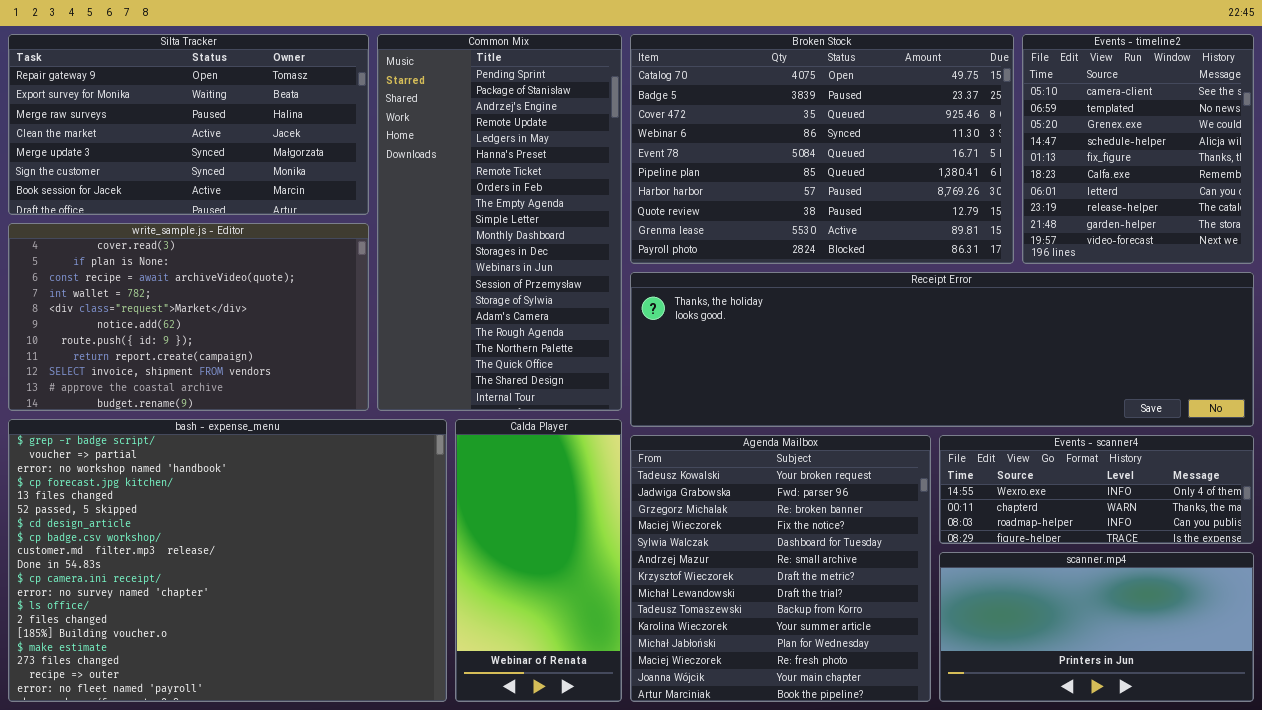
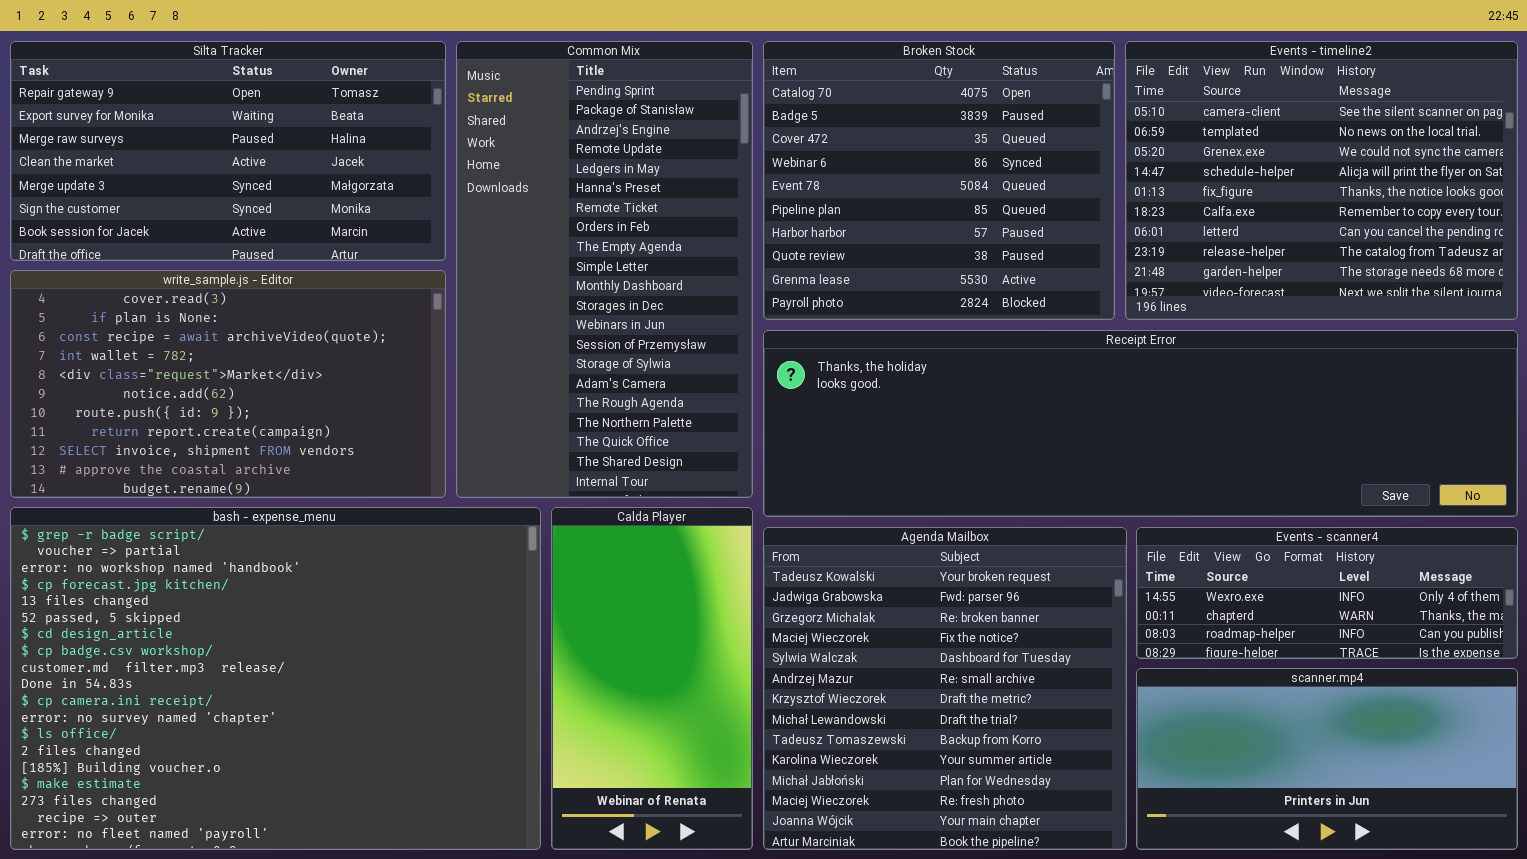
Broken Stock: [630,34,1014,264] -> [763,41,1115,320], resized
Events - timeline2: [1022,34,1254,264] -> [1125,41,1518,320], resized

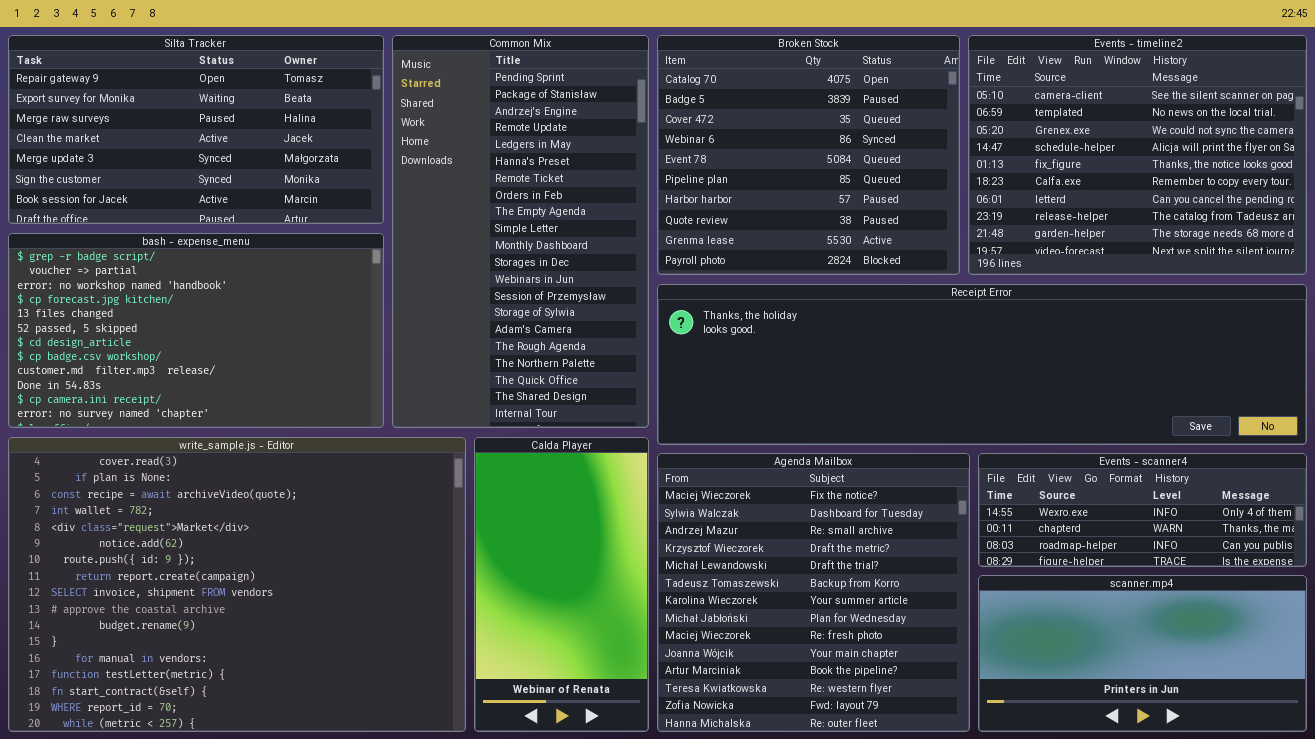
write_sample.js - Editor: [10,270,446,498] -> [8,437,466,732], moved, resized
bash - expense_menu: [10,507,541,850] -> [8,233,384,428], moved, resized
Agenda Mailbox: [763,527,1127,850] -> [657,453,970,732], scrolled down 3 rows

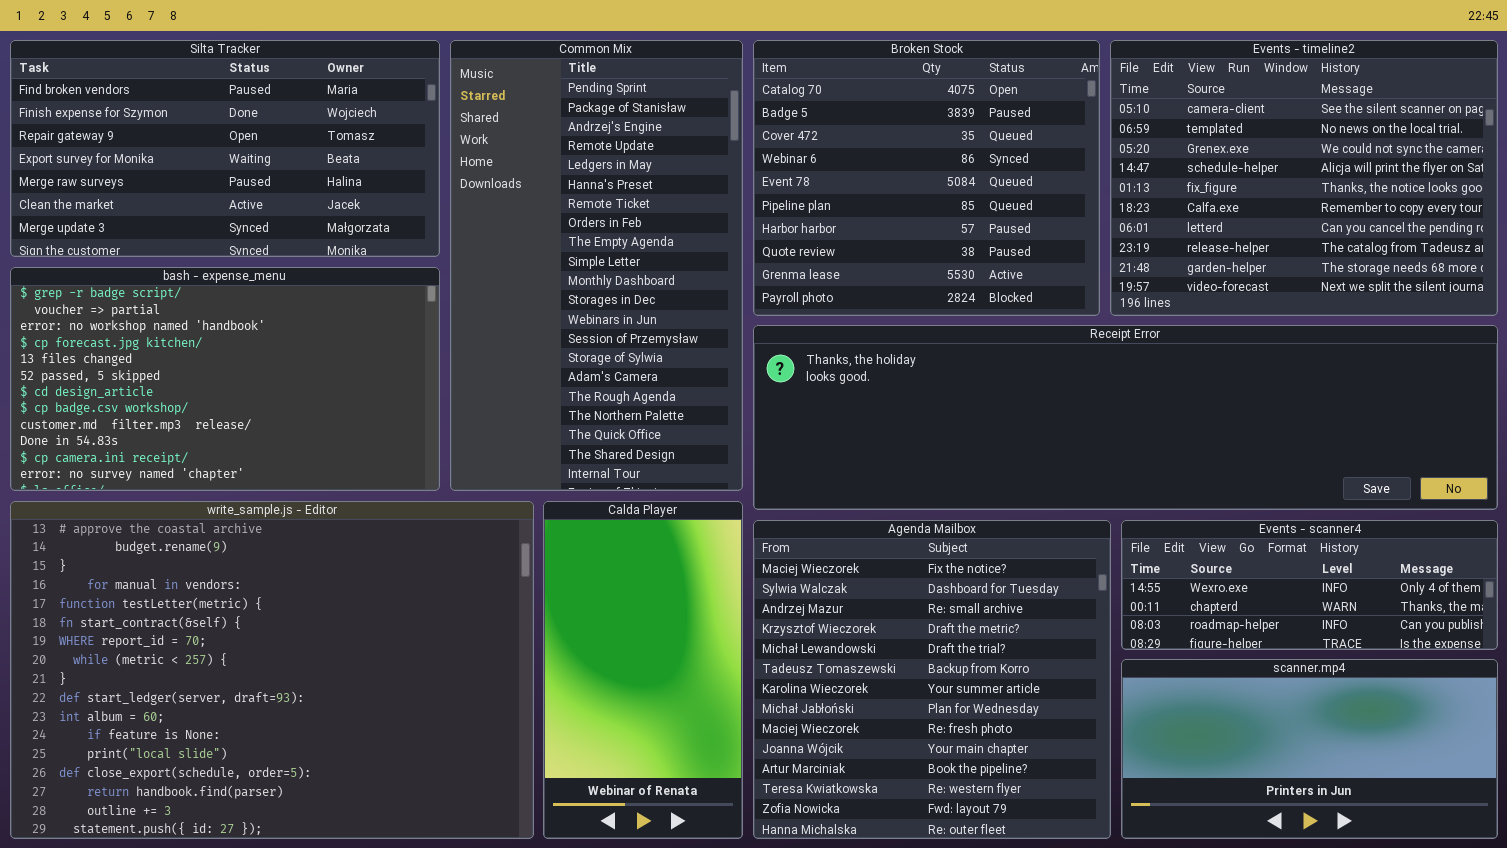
Silta Tracker: [8,35,384,224] -> [10,40,440,257], scrolled up 2 rows
write_sample.js - Editor: [8,437,466,732] -> [10,501,534,839], scrolled down 9 rows

